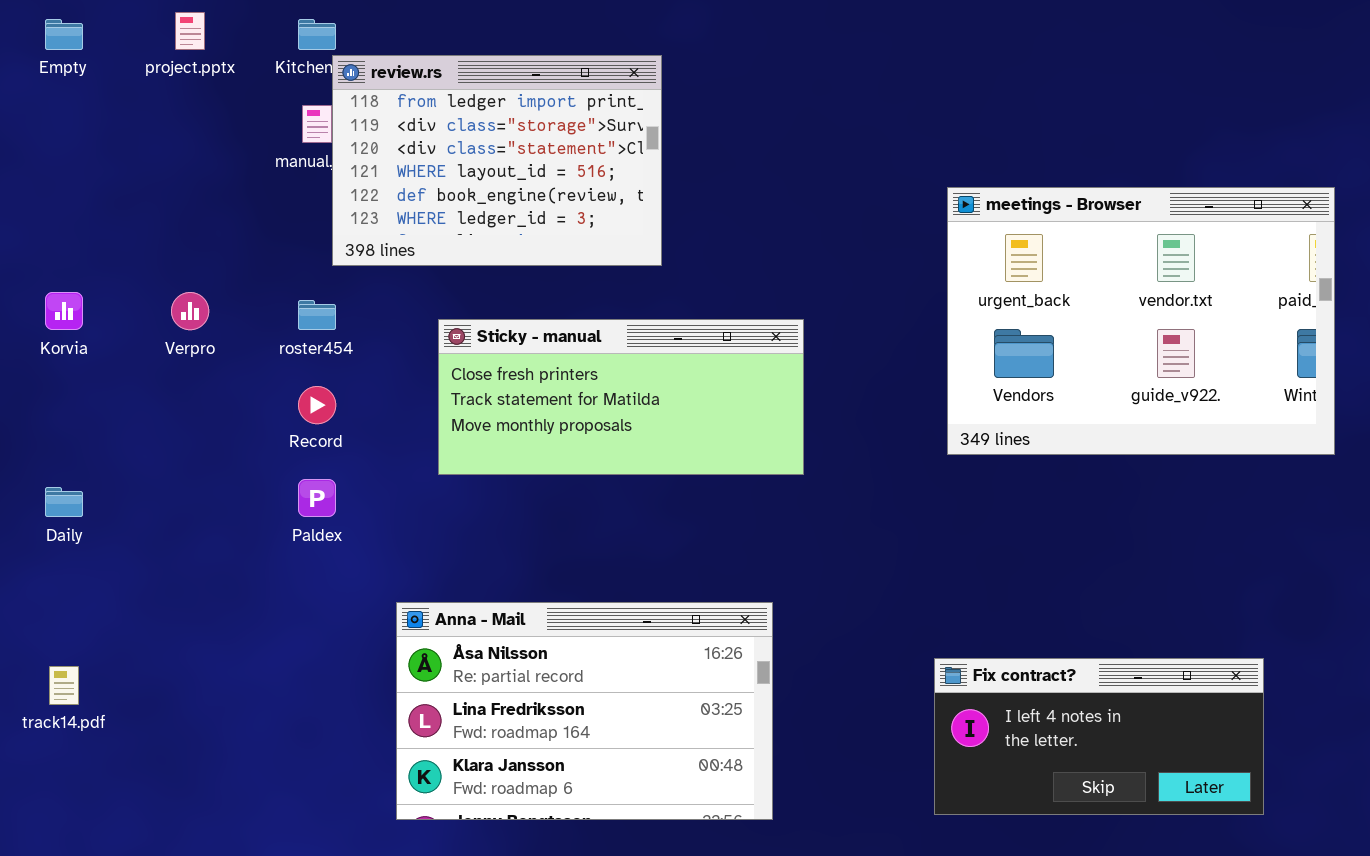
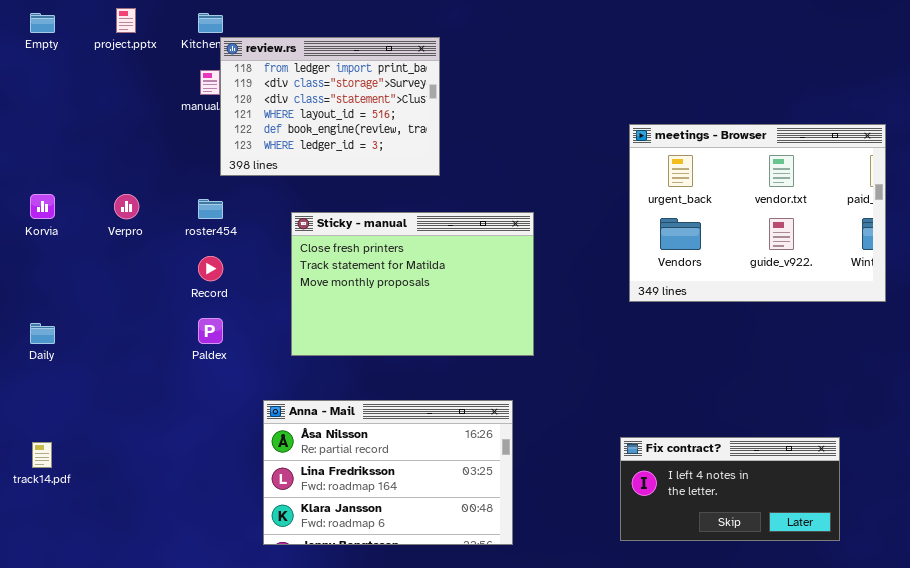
Sticky - manual: [438,319,804,475] -> [291,212,534,356], resized

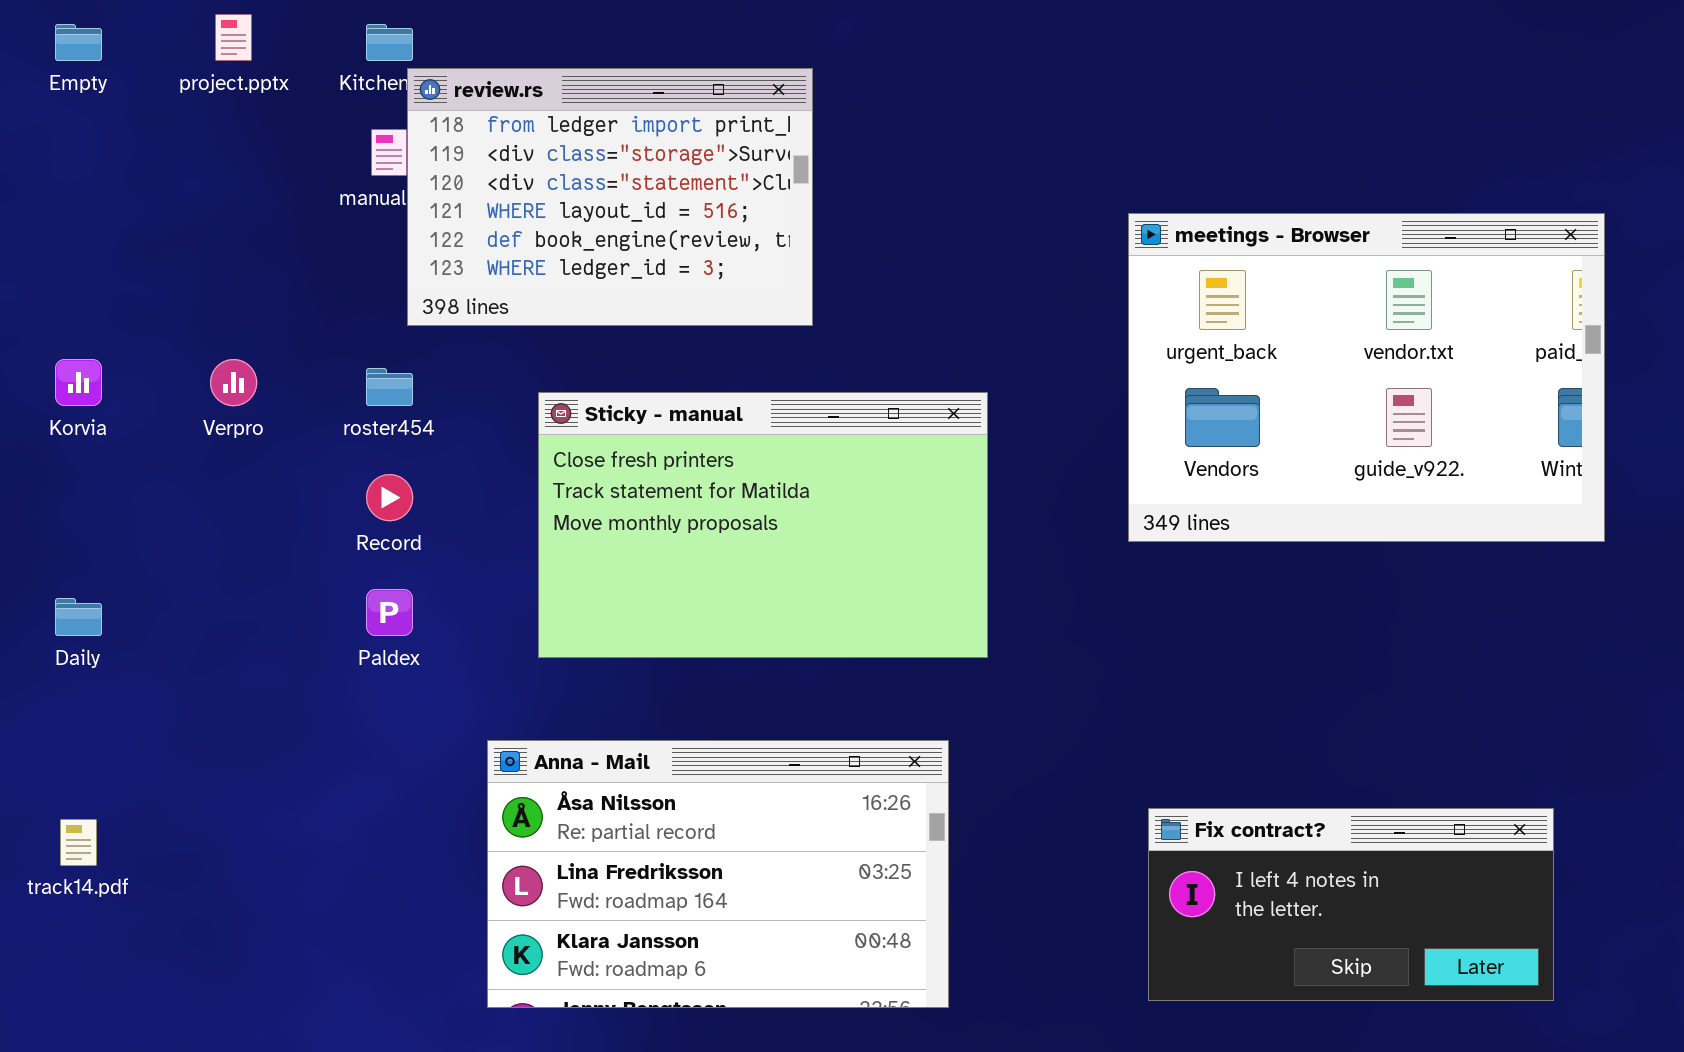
meetings - Browser: [629,124,886,302] -> [1128,213,1605,542], moved

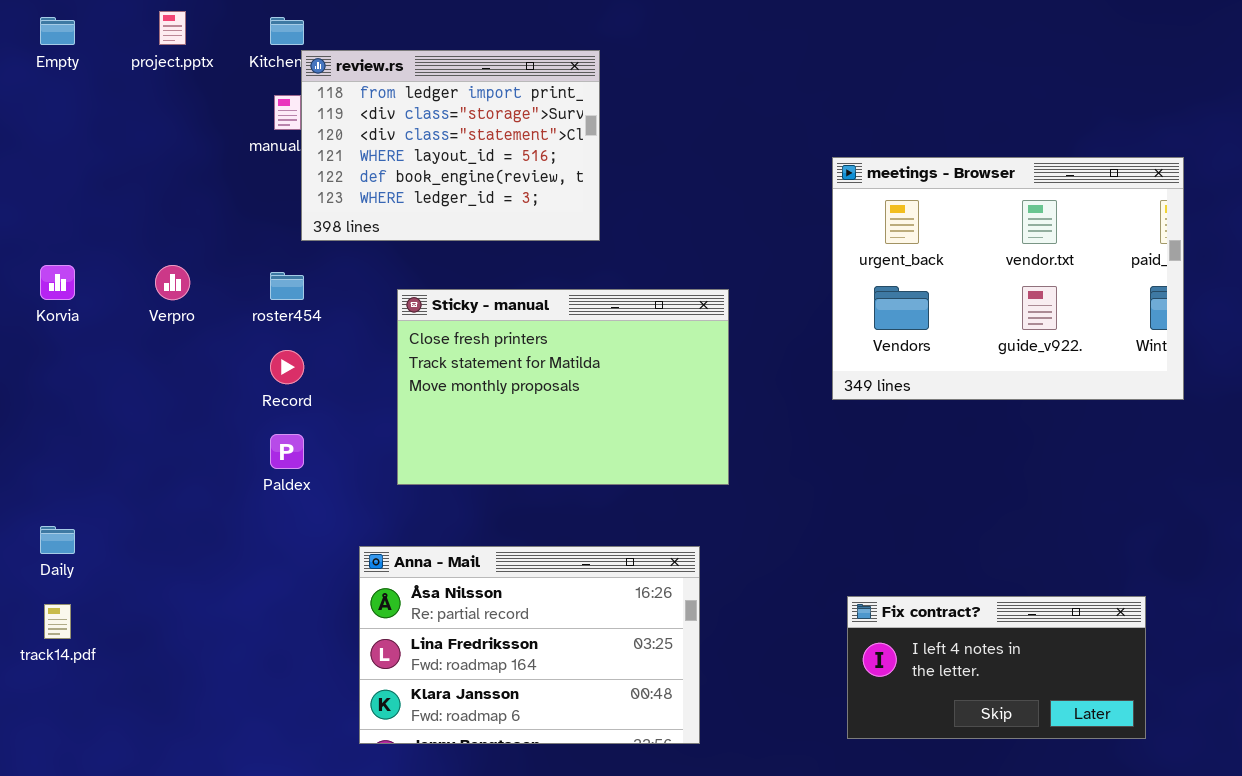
Daily: [55,598,102,636] -> [40,526,75,554], moved

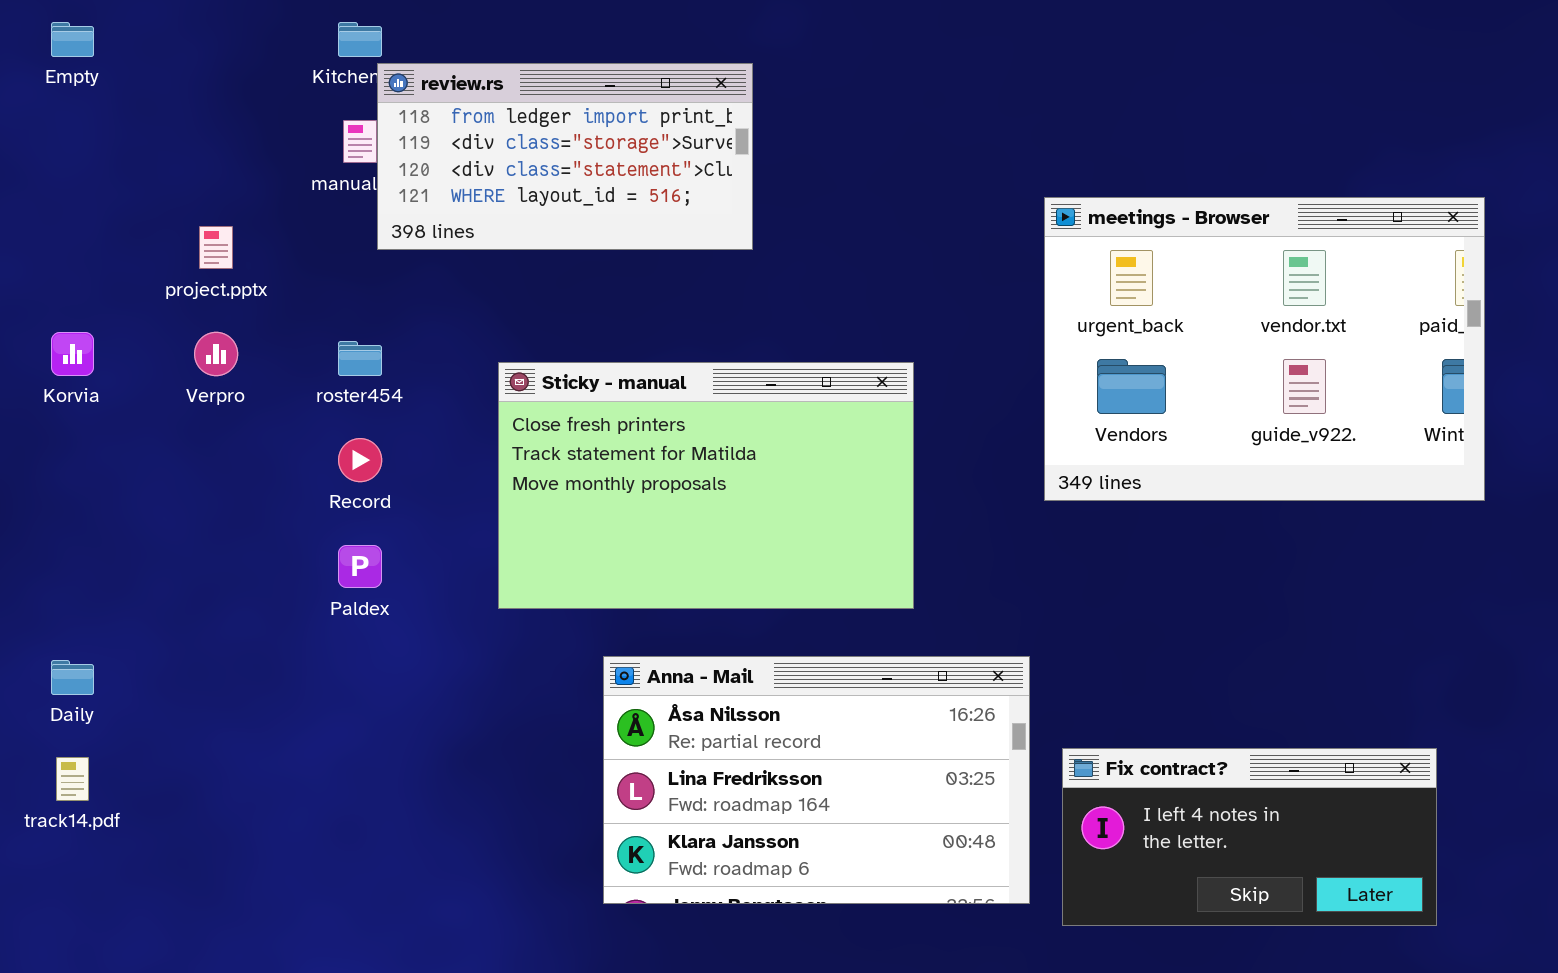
project.pptx: [159,11,186,45] -> [199,226,233,269], moved
review.rs: [301,50,600,241] -> [377,63,753,250], resized
Anna - Mail: [359,546,700,744] -> [603,656,1030,904], moved

